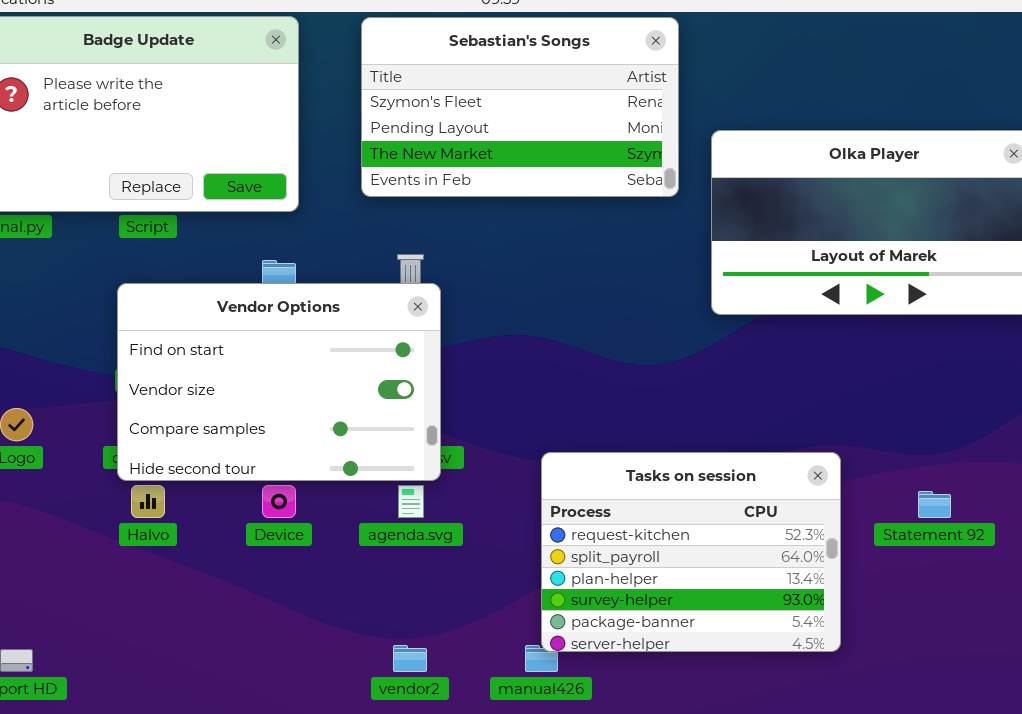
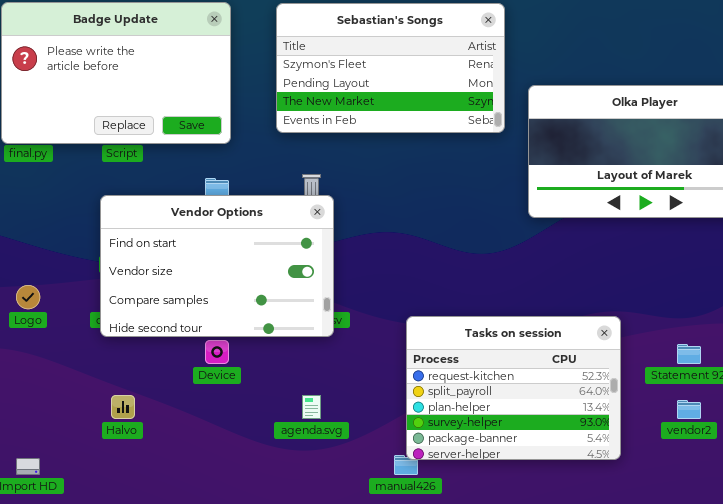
Halvo: [131,485,165,518] -> [111,395,135,419], moved
agenda.svg: [398,485,424,518] -> [302,395,321,419], moved
vendor2: [393,645,427,672] -> [677,400,701,419], moved

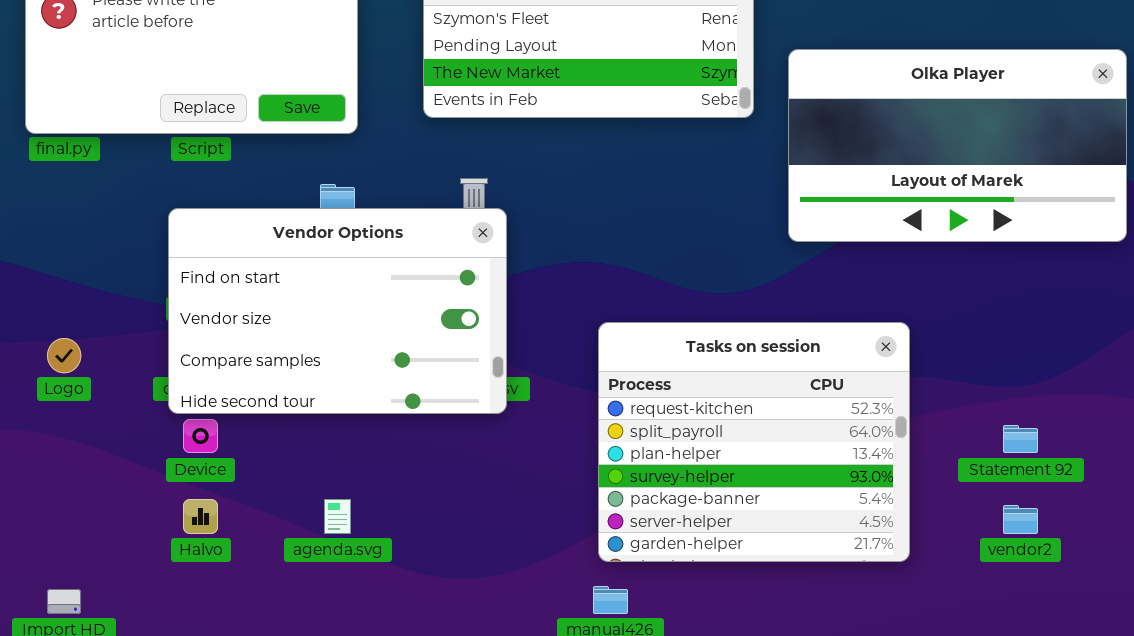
Tasks on session: [406,316,621,460] -> [598,322,910,562], moved, resized
Device: [205,340,229,364] -> [183,419,218,453], moved
agenda.svg: [302,395,321,419] -> [324,499,351,534], moved

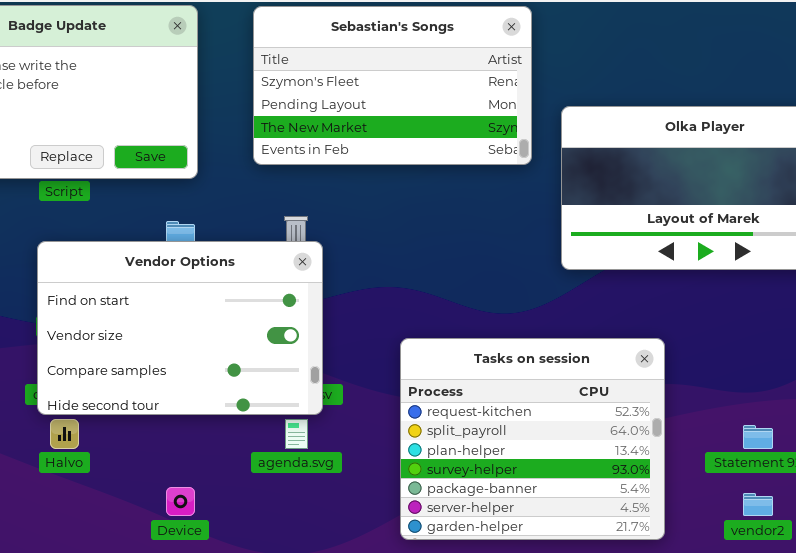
Device: [183,419,218,453] -> [166,487,195,516], moved
Halvo: [183,499,218,534] -> [50,419,79,449], moved
agenda.svg: [324,499,351,534] -> [285,419,308,449], moved

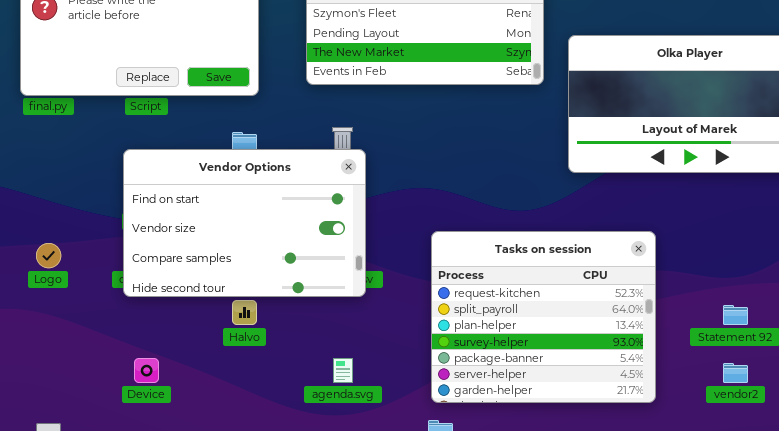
Halvo: [50,419,79,449] -> [232,300,257,325], moved
agenda.svg: [285,419,308,449] -> [333,358,353,383], moved
Device: [166,487,195,516] -> [134,358,159,383], moved

